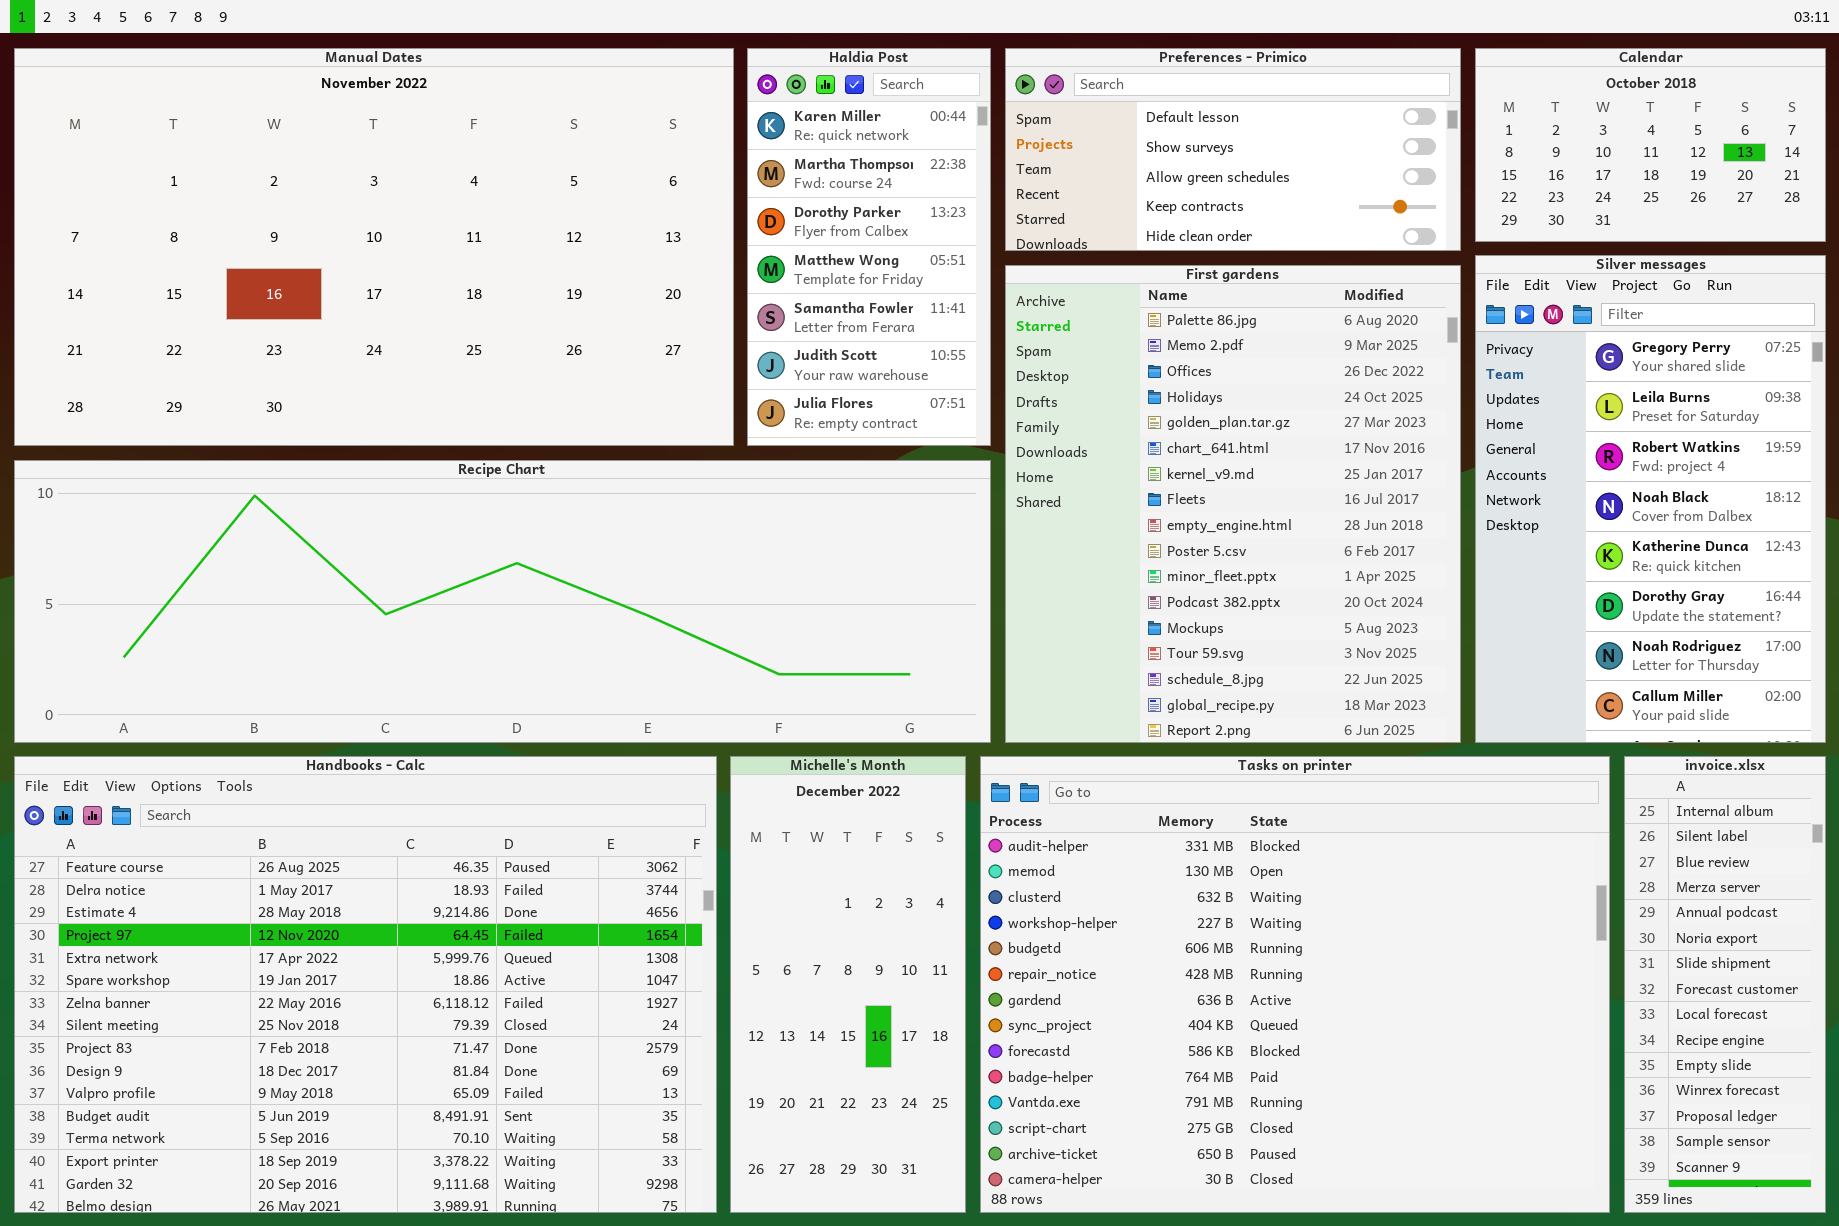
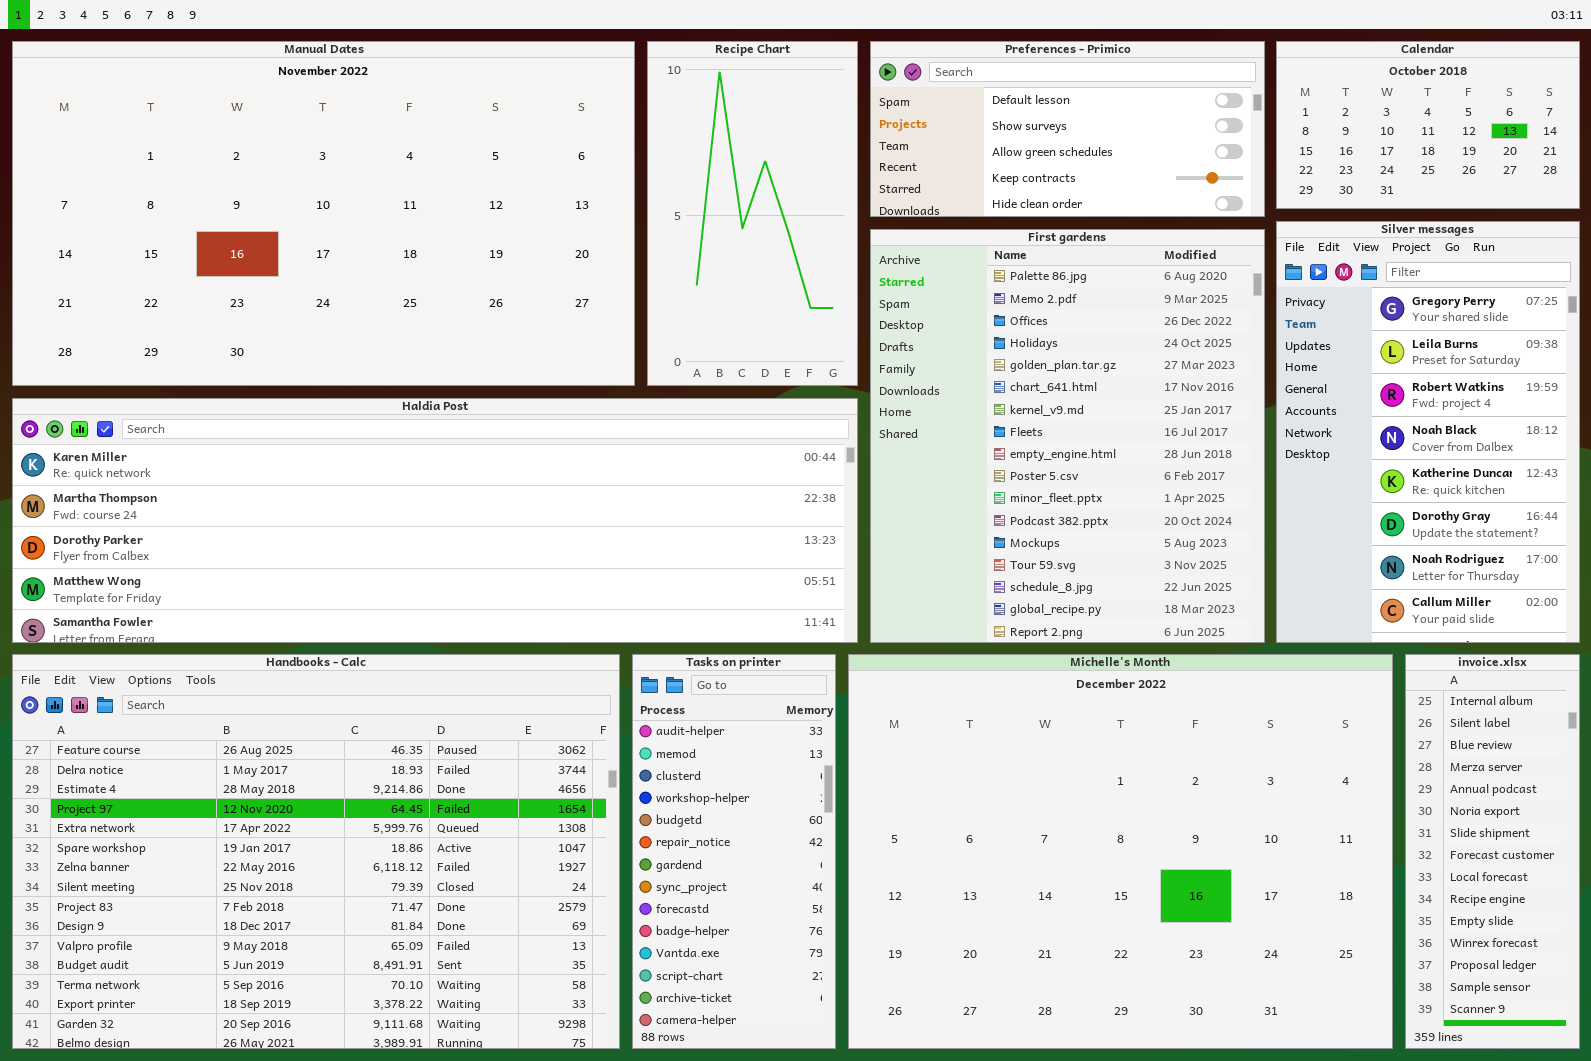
Haldia Post: [747,48,991,446] -> [12,398,858,643], moved, resized
Recipe Chart: [14,460,991,743] -> [647,41,858,386], moved, resized
Michelle's Month: [730,756,966,1213] -> [848,654,1393,1049], moved, resized
Tasks on printer: [980,756,1610,1213] -> [632,654,836,1049], moved, resized

